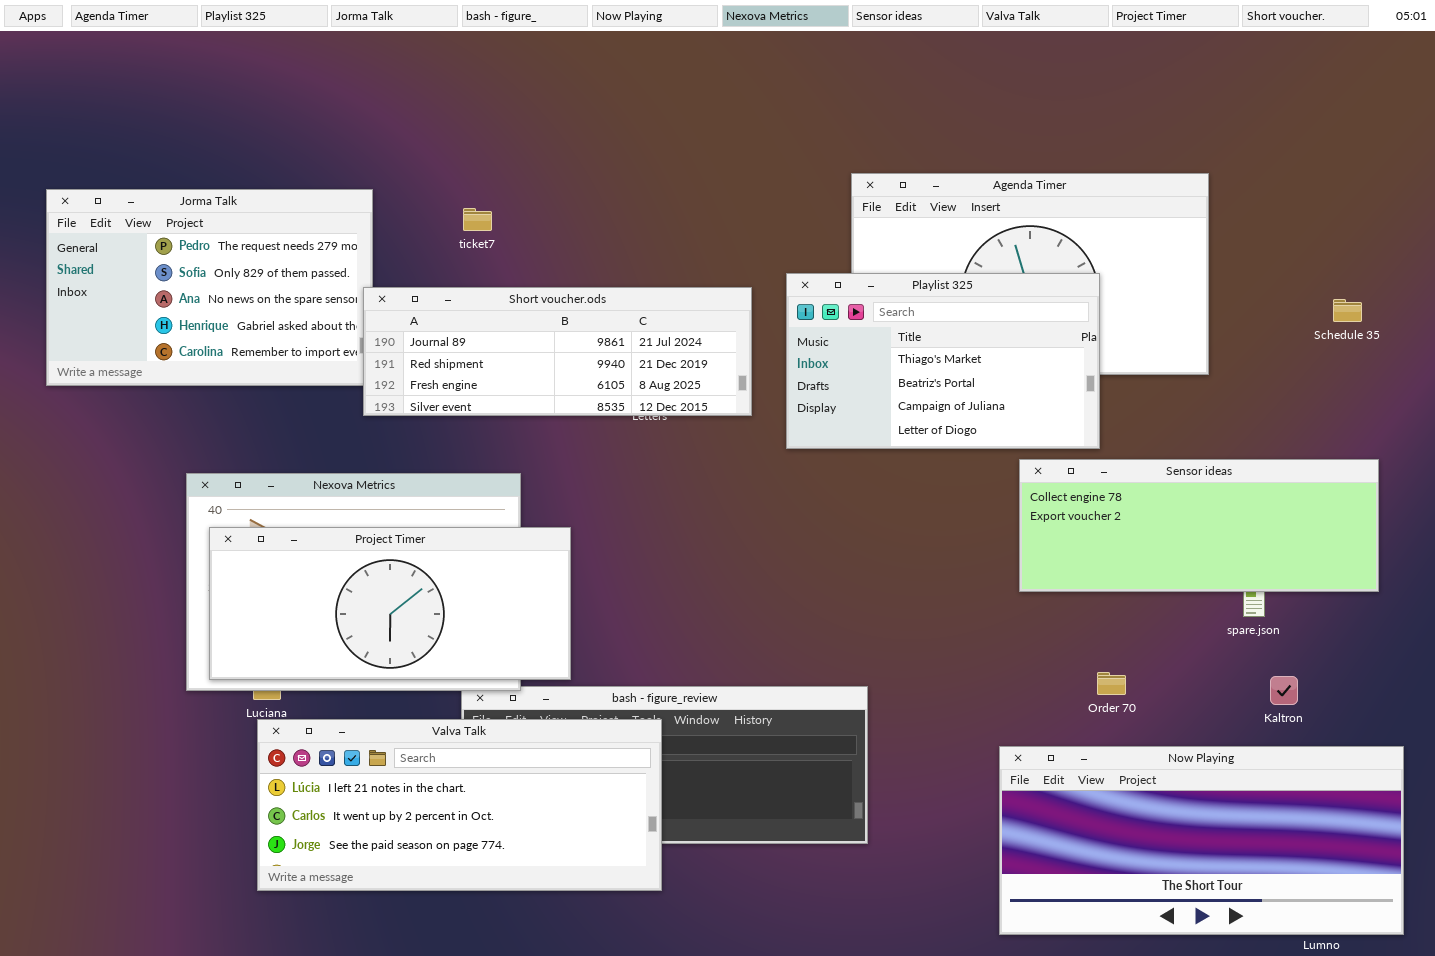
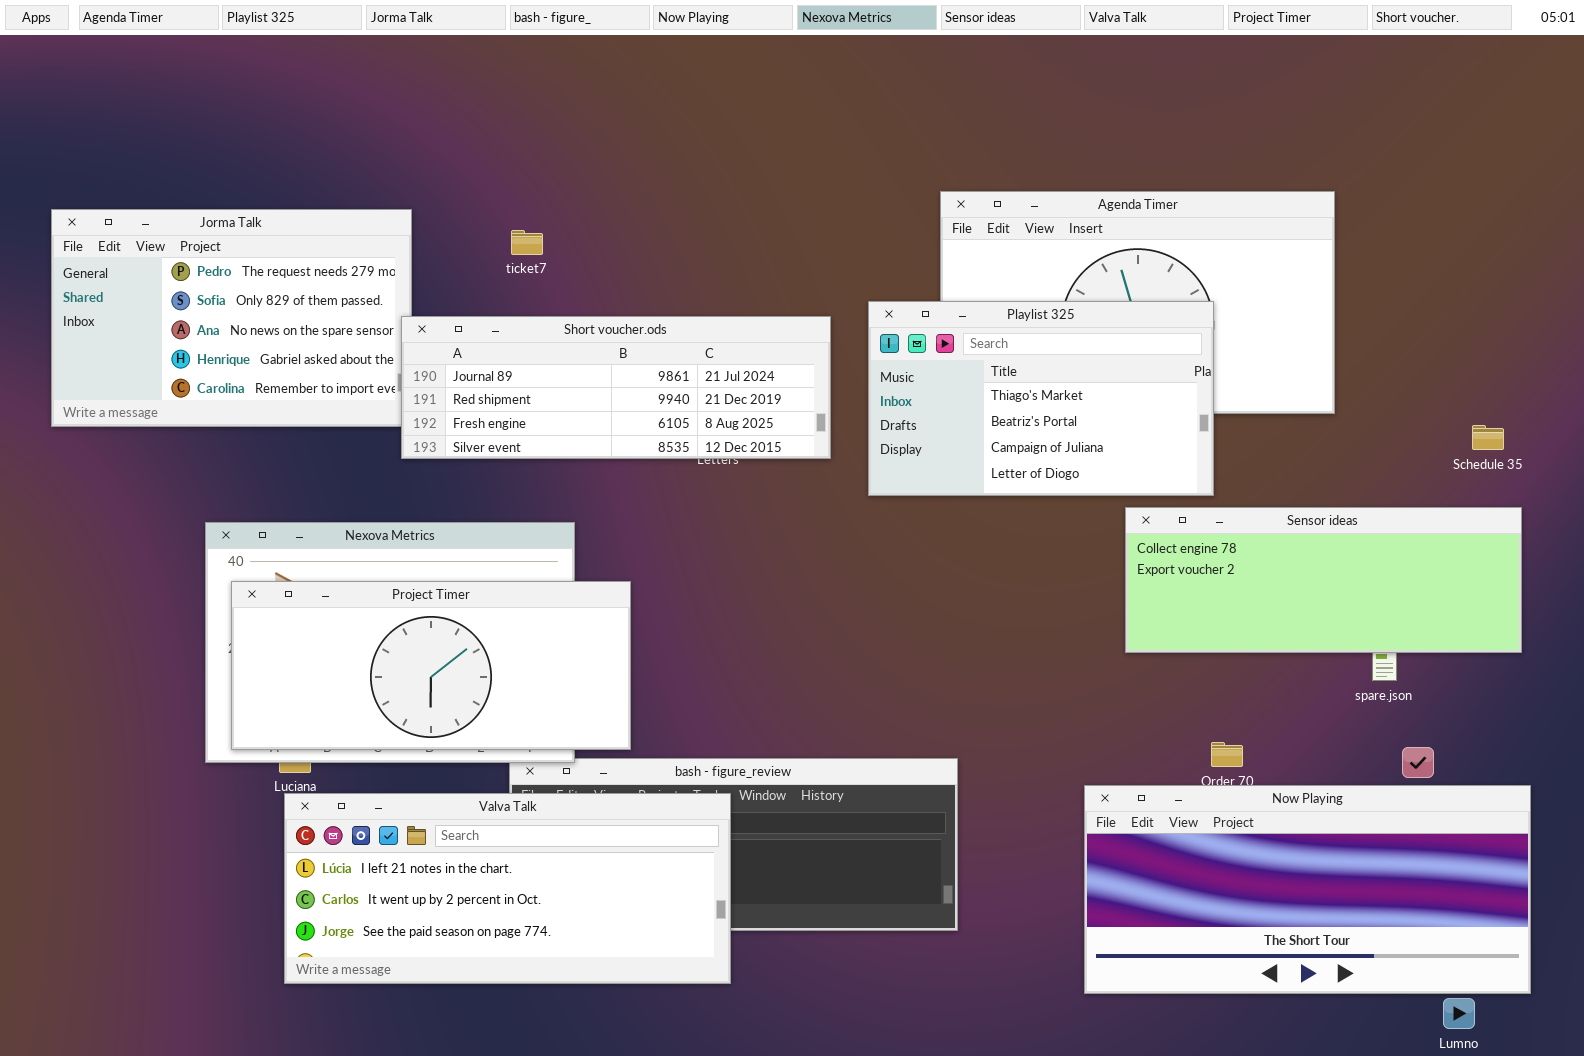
Schedule 35: [1333,299,1362,322] -> [1472,425,1504,450], moved
Now Playing: [999,746,1404,935] -> [1084,785,1531,994], moved

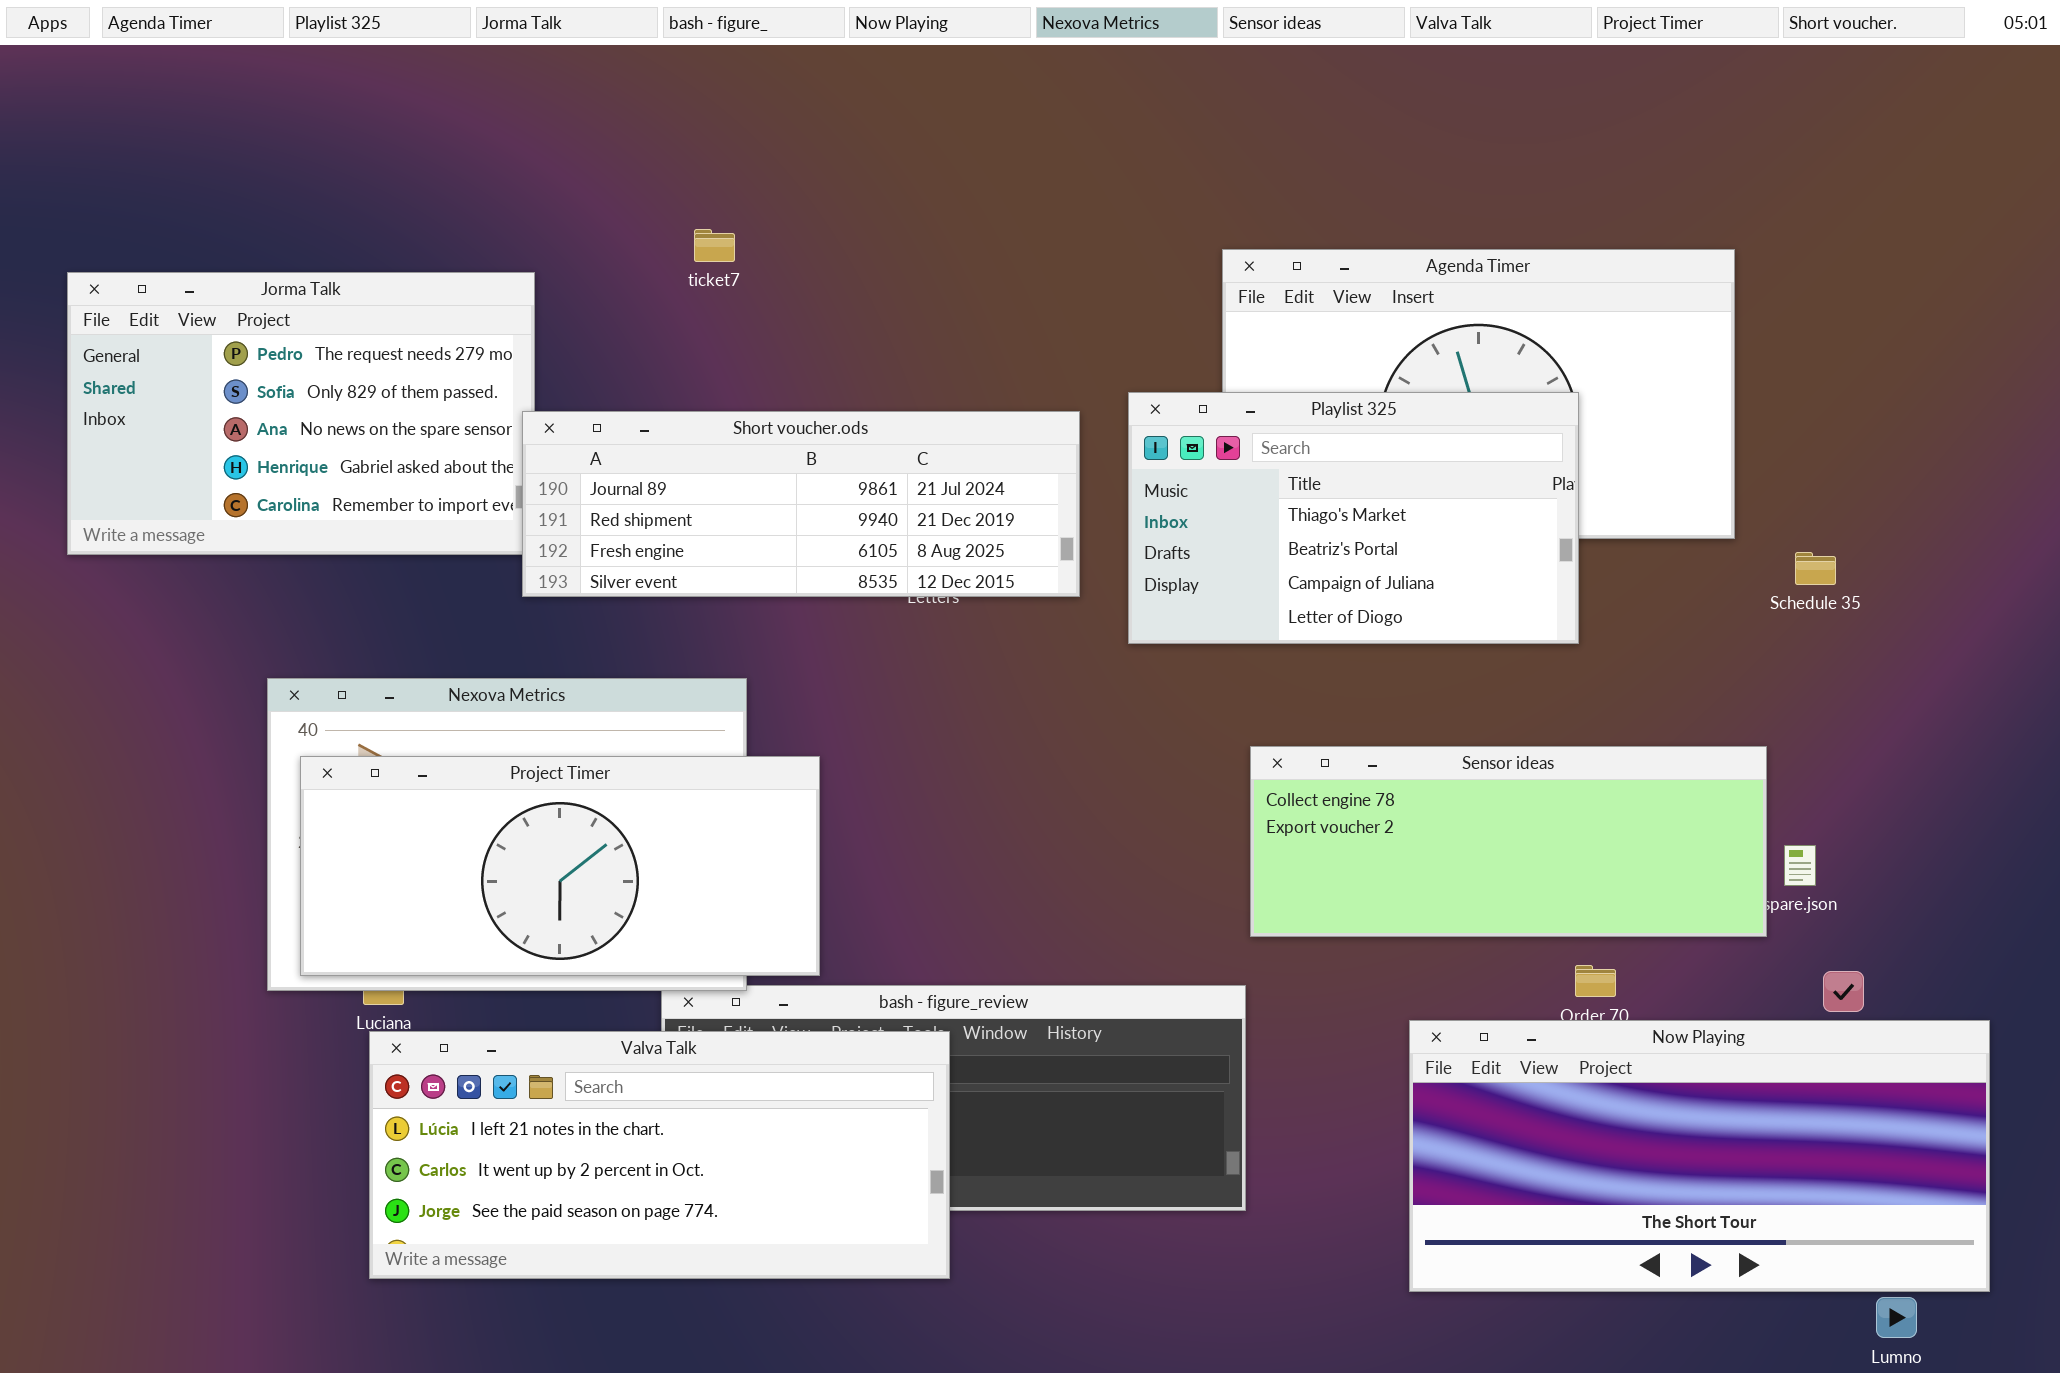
ticket7: [511,230,543,255] -> [694,229,735,262], moved
Schedule 35: [1472,425,1504,450] -> [1795,552,1836,585], moved
Sensor ideas: [1125,507,1522,653] -> [1250,746,1767,937], moved

